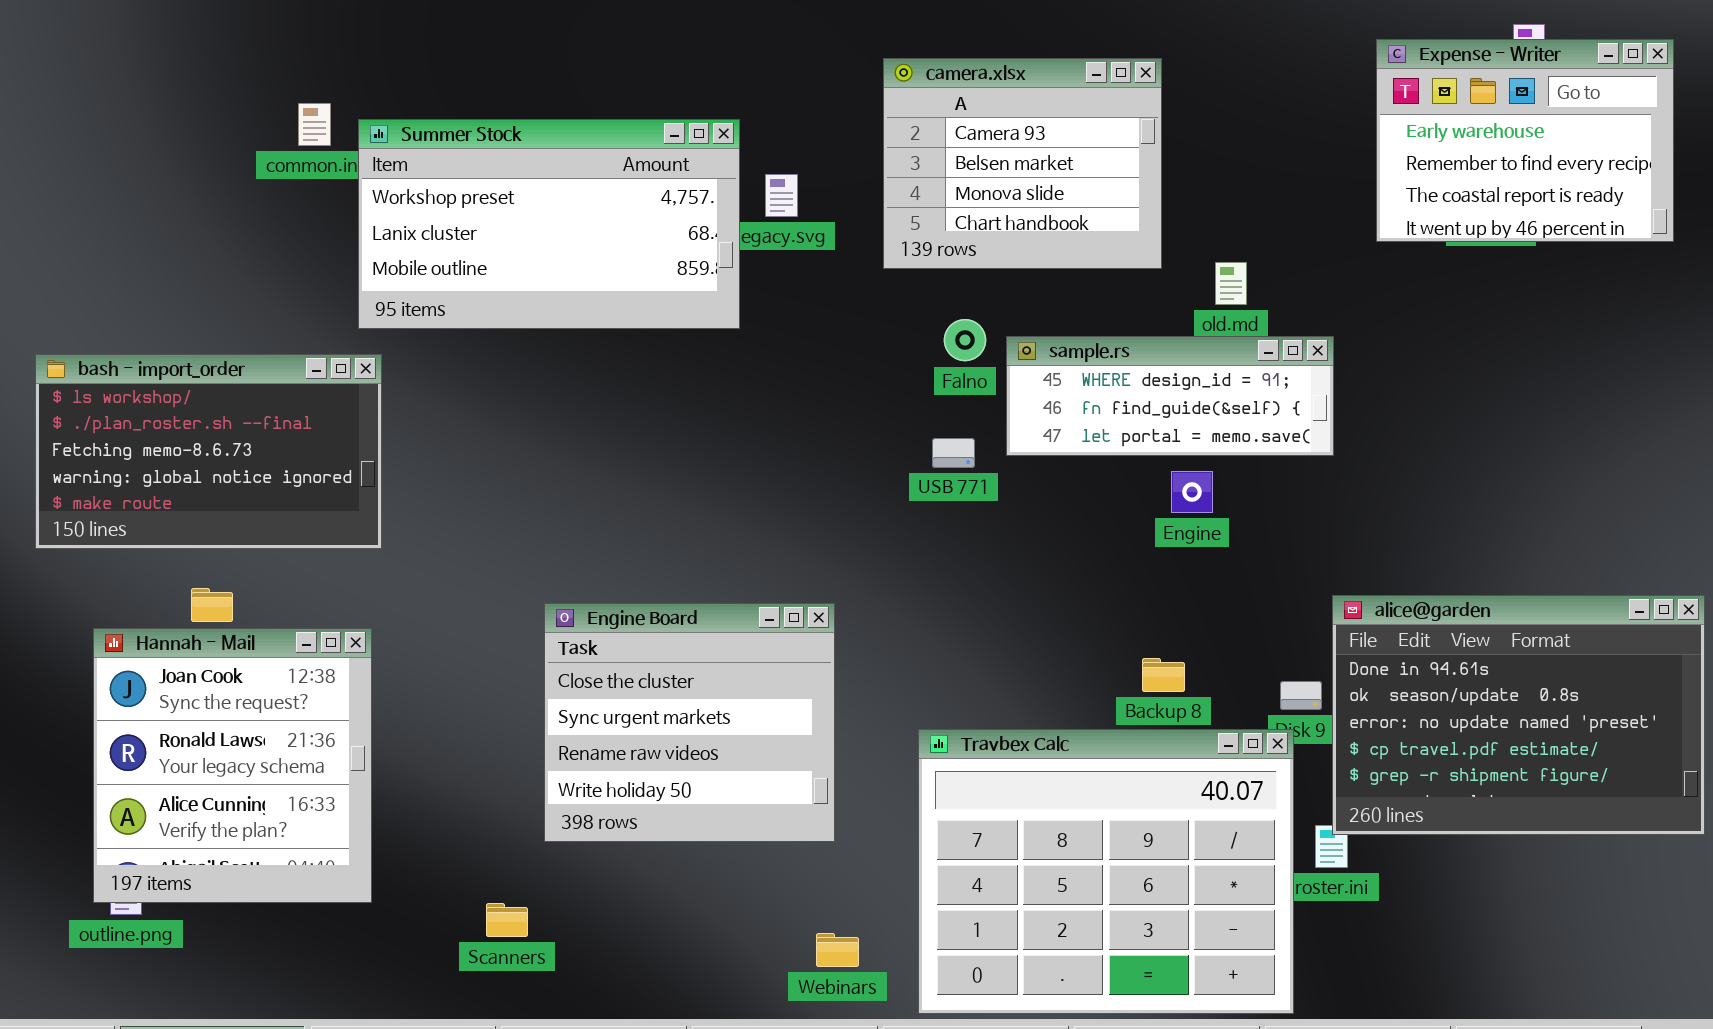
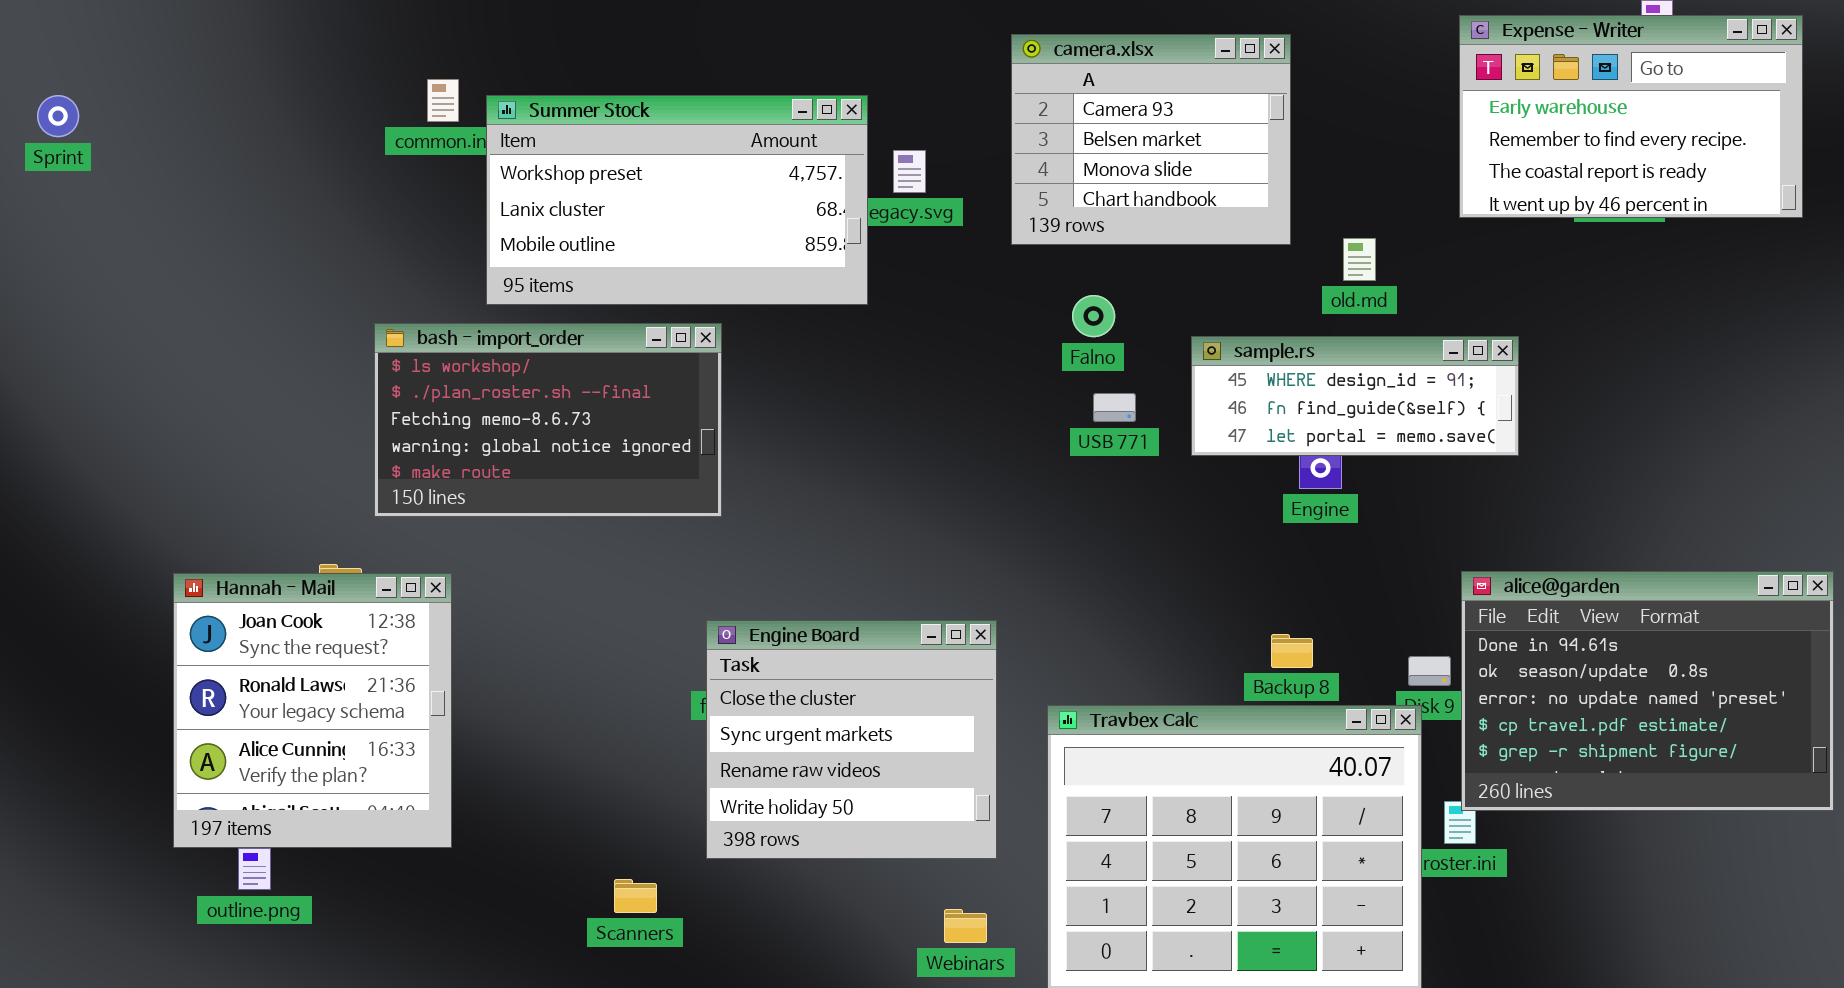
Expense - Writer: [1376,39,1674,242] -> [1459,15,1803,218], resized
sample.rs: [1006,336,1334,456] -> [1191,336,1519,456], moved
bash - import_order: [35,354,382,549] -> [374,323,722,517], moved
USB 771: [932,438,975,468] -> [1093,393,1136,422], moved
Engine Board: [544,603,835,842] -> [706,620,997,859], moved
Hannah - Mail: [93,628,372,903] -> [173,573,452,848], moved

